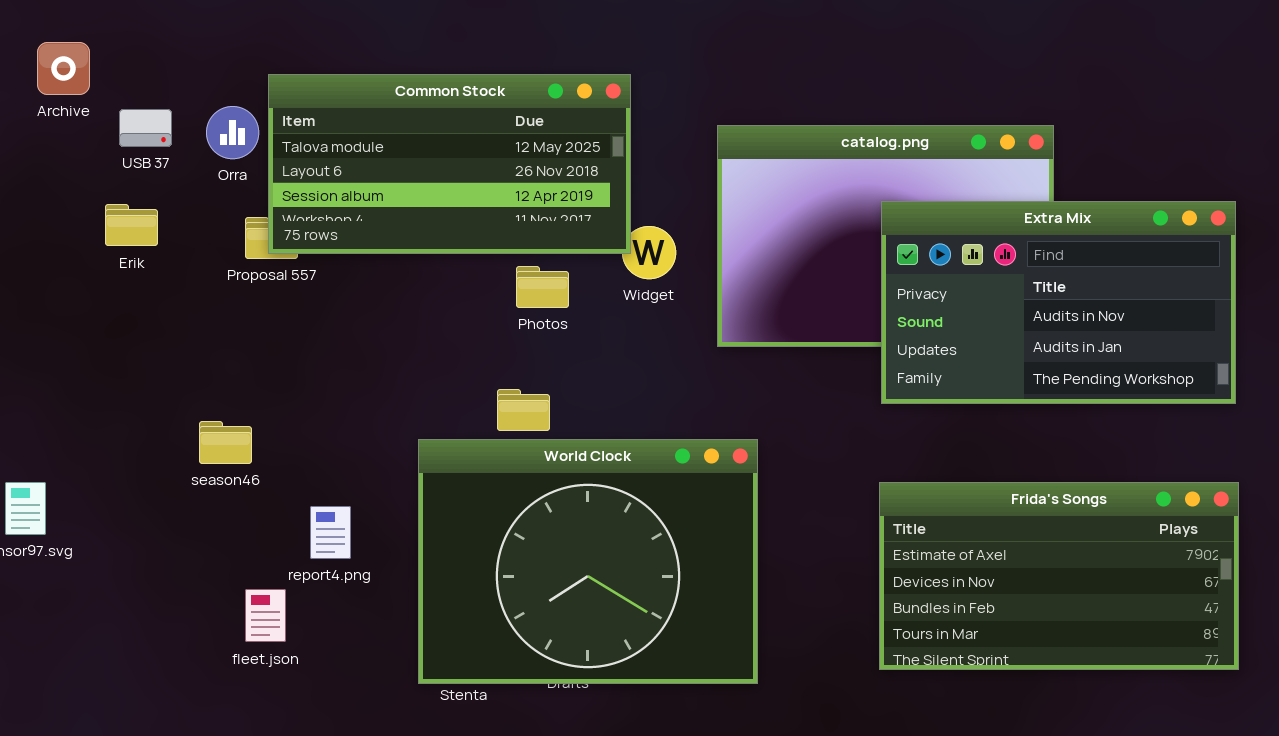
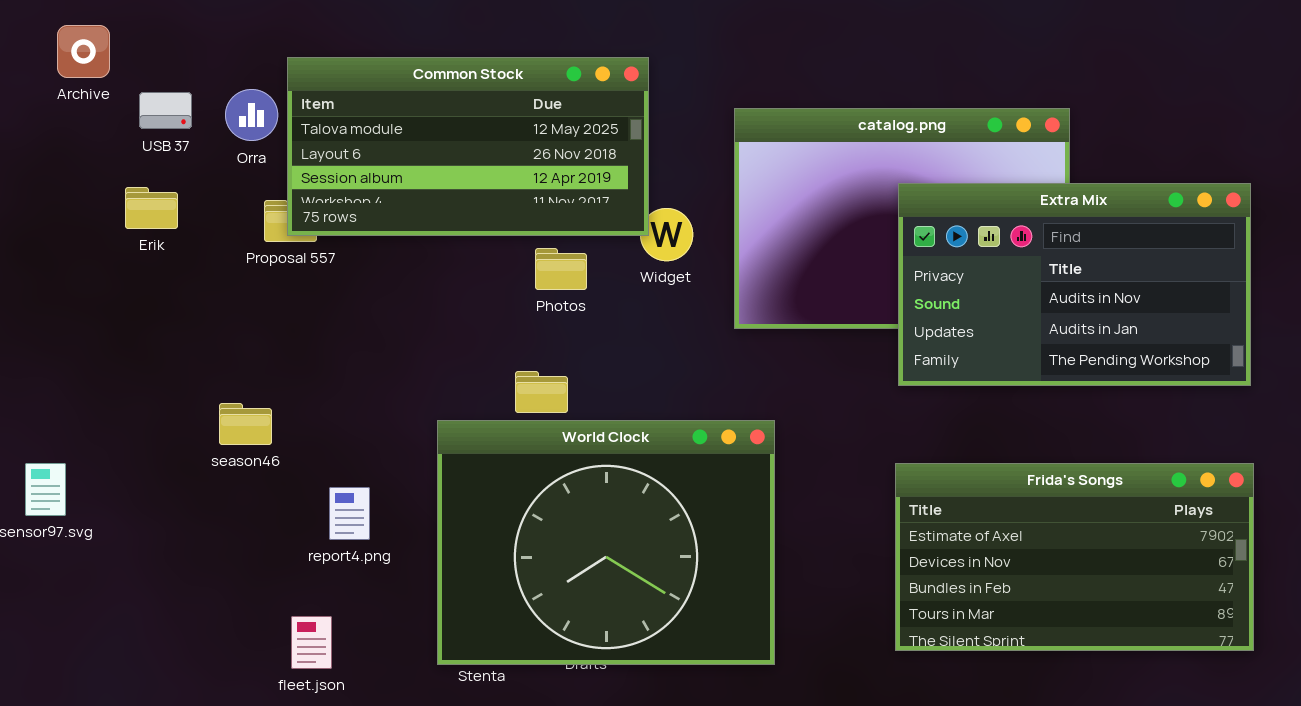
fleet.json: [245,589,286,642] -> [291,616,332,669], moved

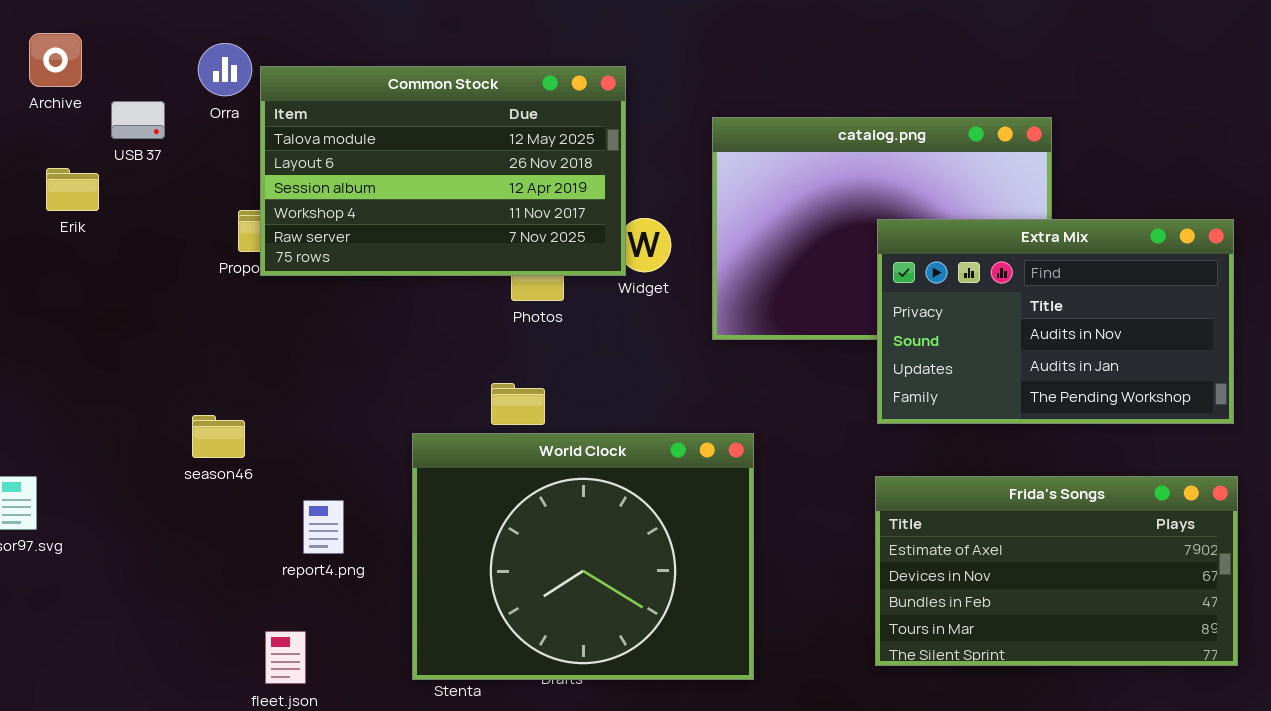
Common Stock: [287,57,649,236] -> [260,66,626,276], resized
Orra: [225,89,278,141] -> [198,43,252,96], moved
Extra Mix: [898,183,1251,386] -> [877,219,1234,424], moved
Erik: [125,187,178,229] -> [46,168,99,211], moved

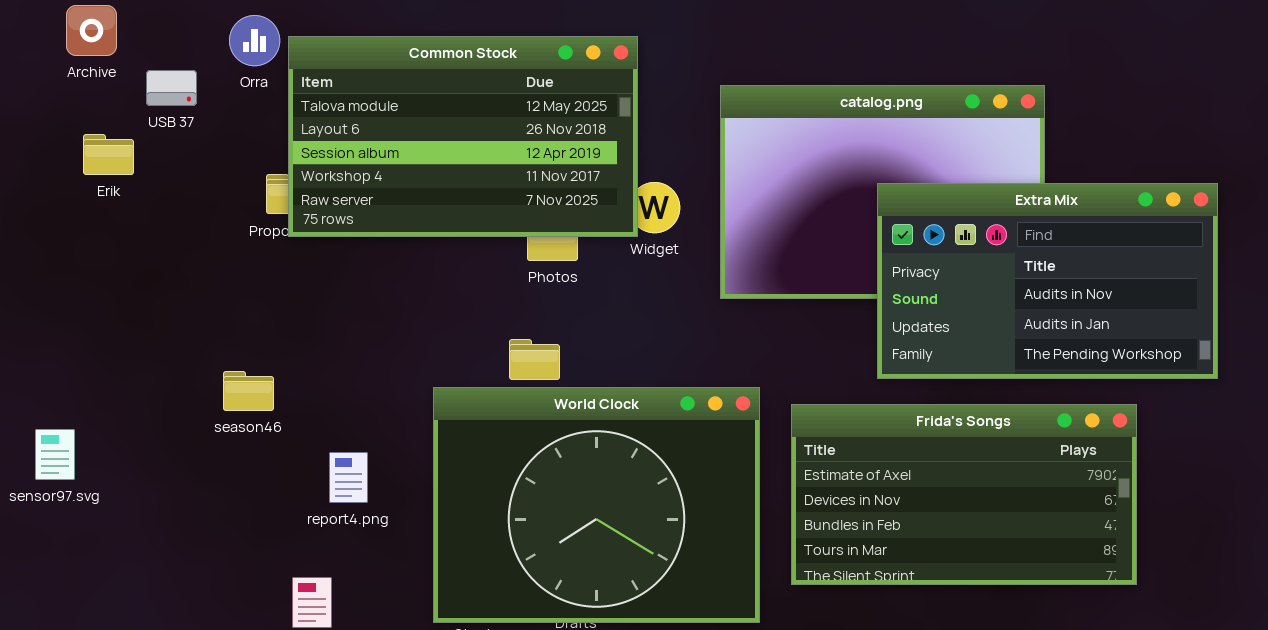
Frida's Songs: [875,476,1238,666] -> [791,404,1137,585], moved

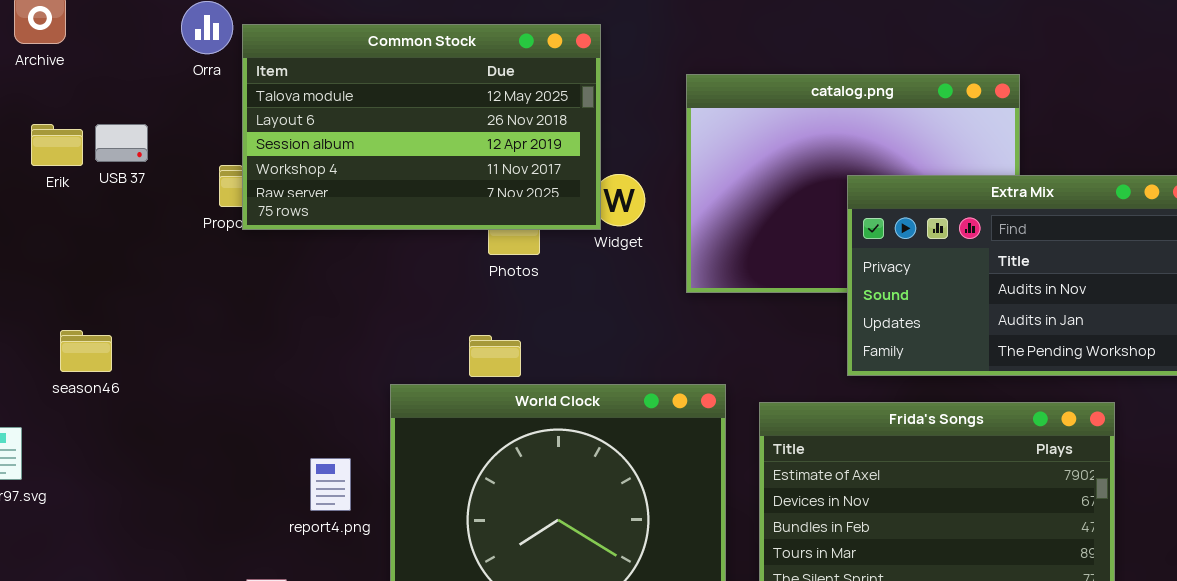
USB 37: [146,70,197,106] -> [95,124,148,162], moved
season46: [223,371,274,411] -> [60,330,112,372], moved
report4.png: [329,452,368,503] -> [310,458,351,511], moved

